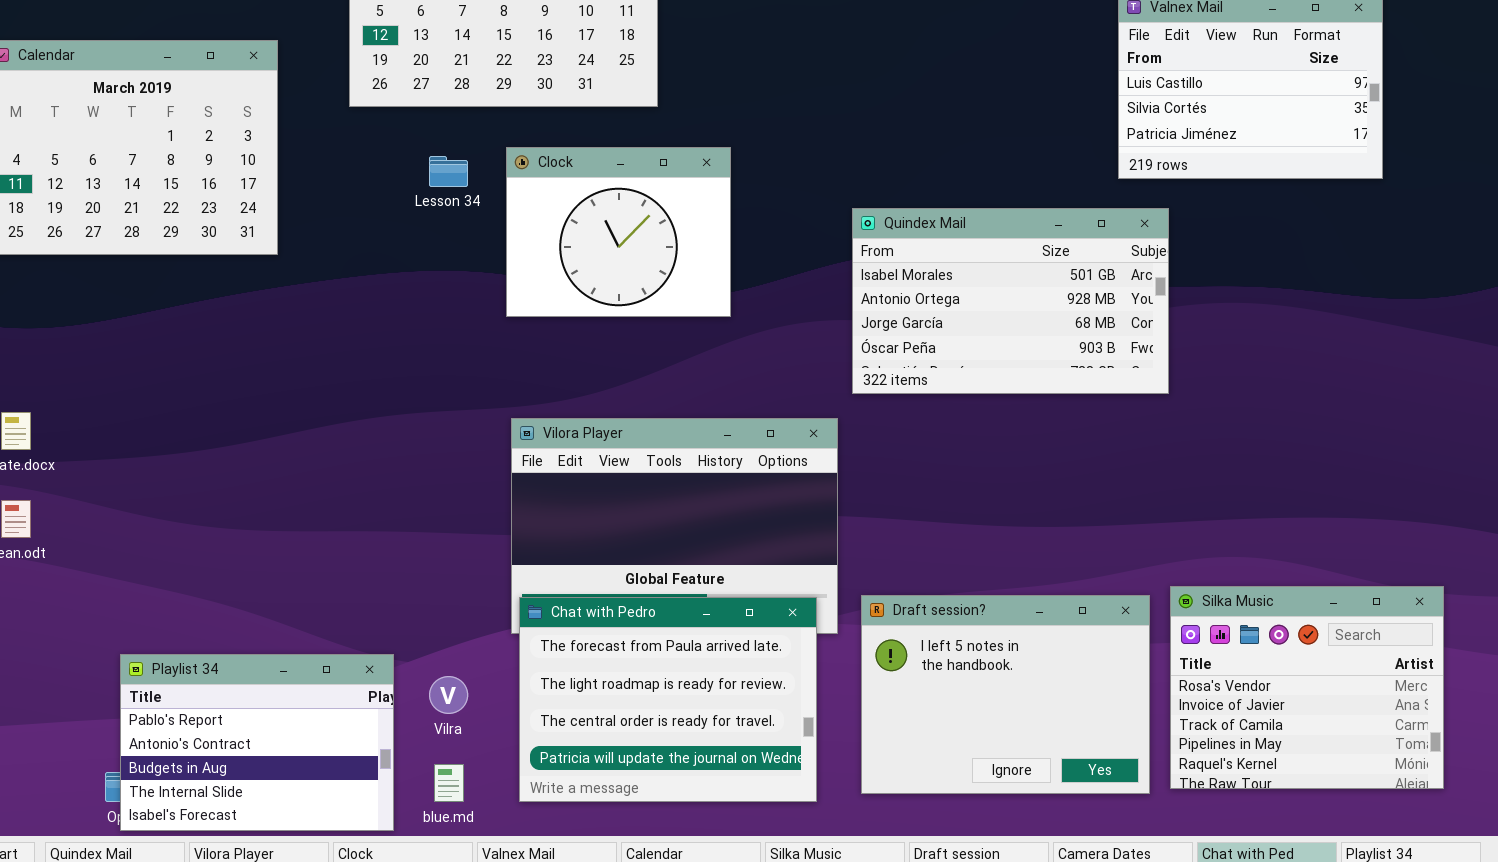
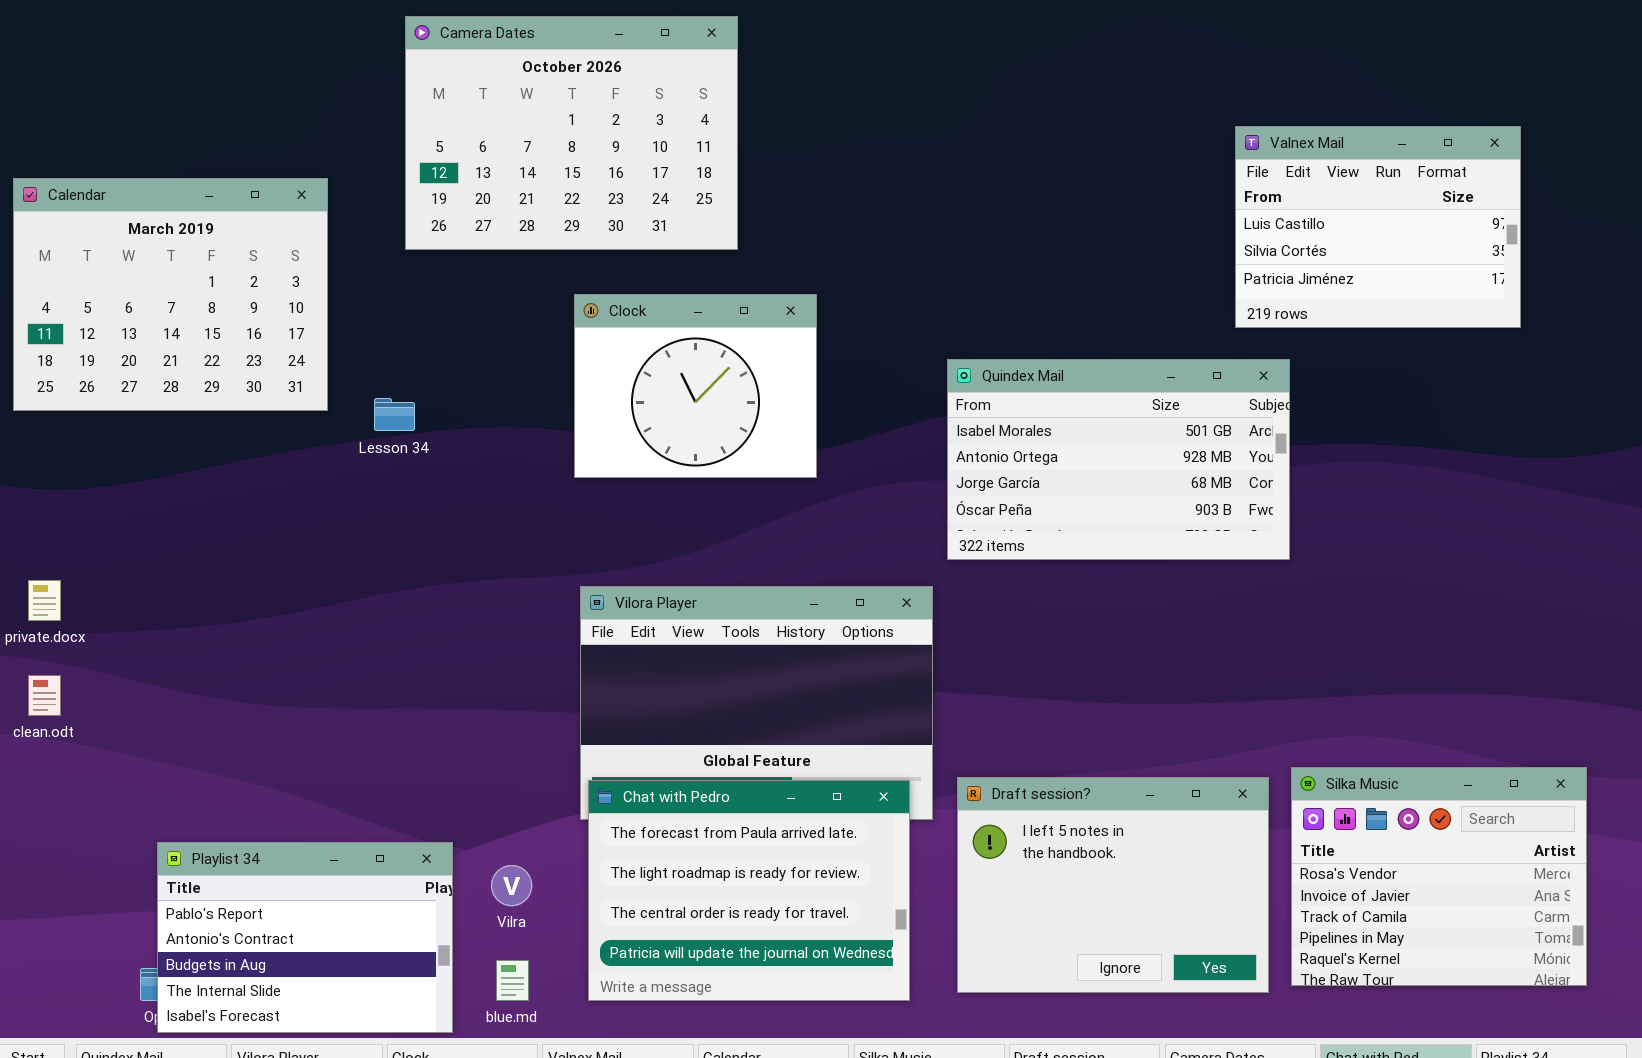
Lesson 34: [429,156,468,187] -> [374,398,415,431], moved

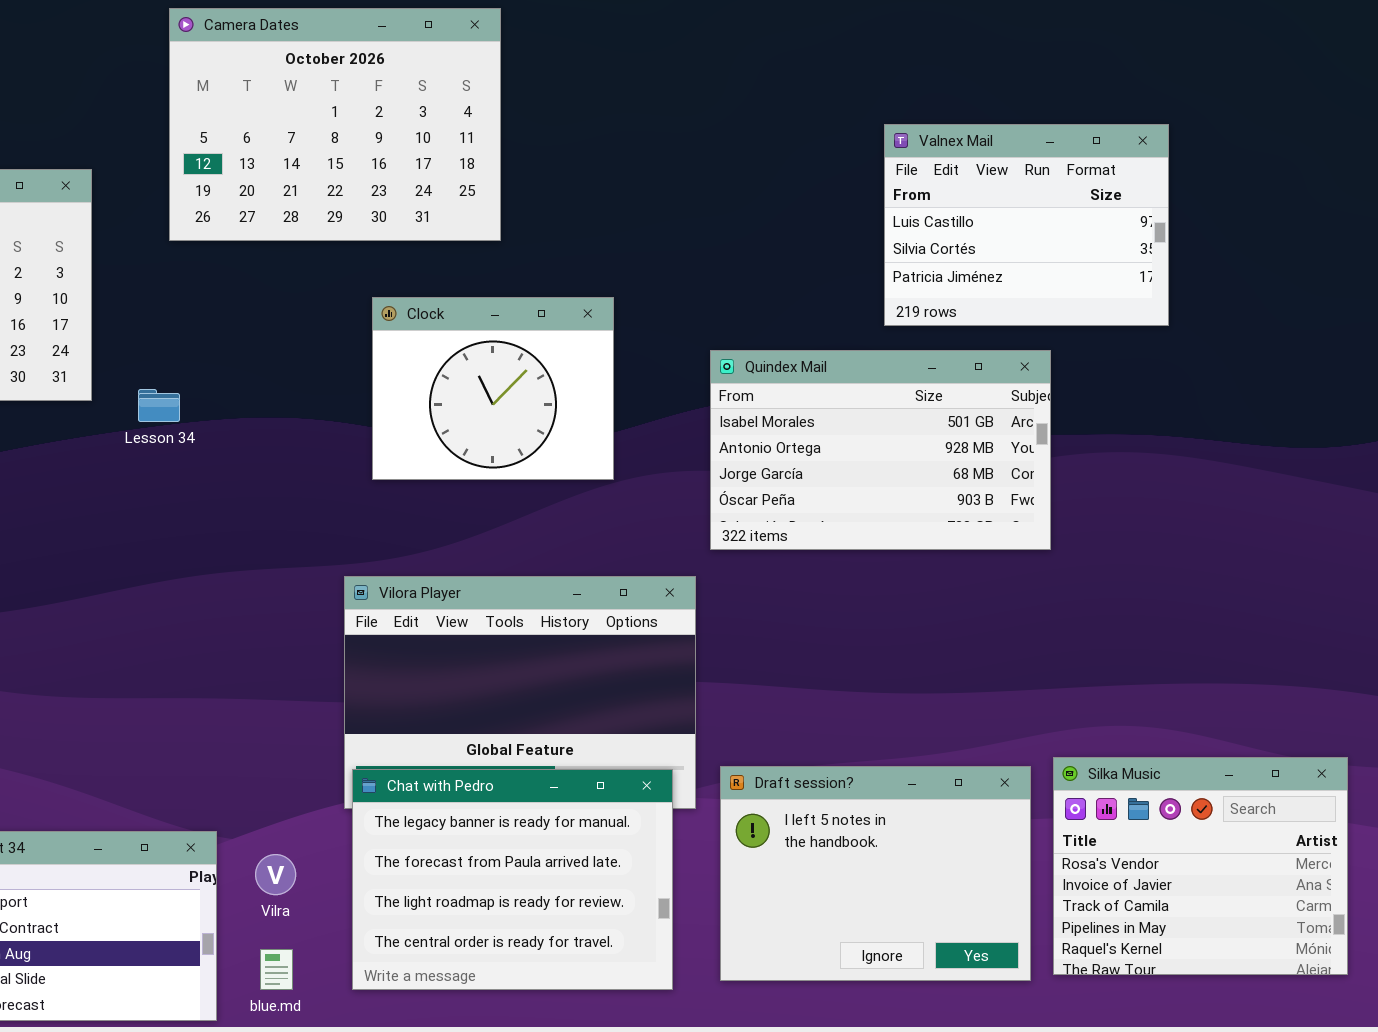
Valnex Mail: [1235,126,1521,328] -> [884,124,1169,326], moved
Clock: [574,294,817,478] -> [372,297,614,480], moved
Chat with Pedro: [588,780,910,1001] -> [352,769,673,990], scrolled up 1 row

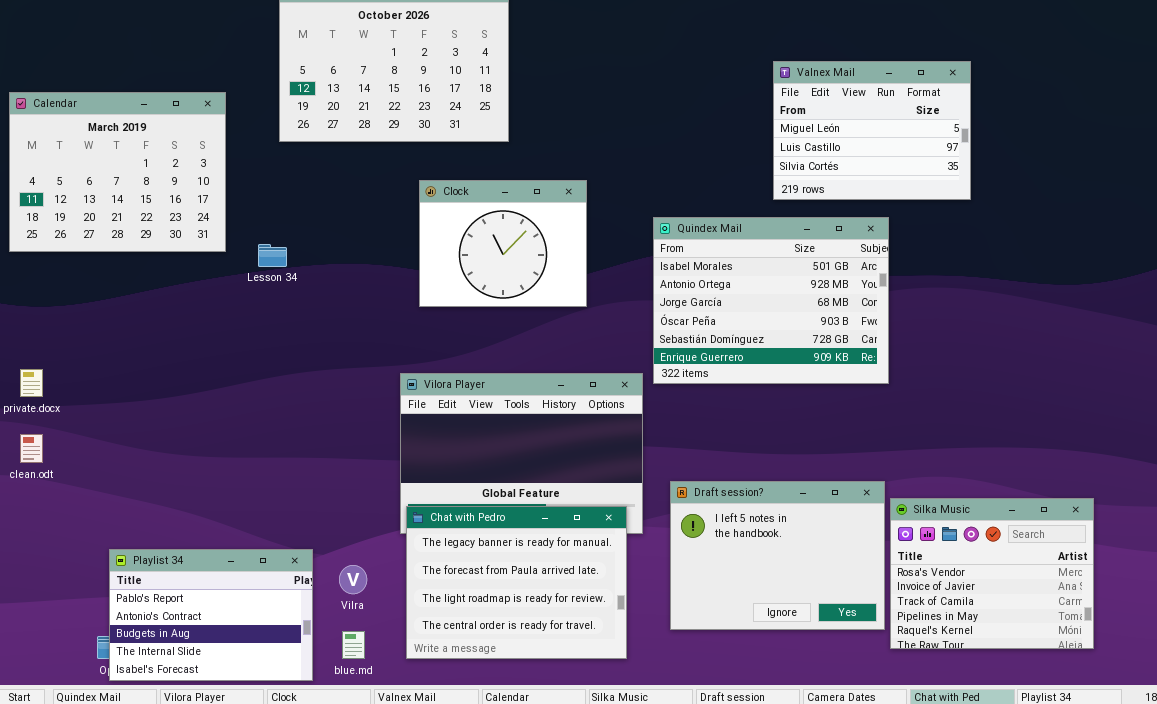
Valnex Mail: [884,124,1169,326] -> [773,61,971,200], scrolled up 1 row
Quindex Mail: [710,350,1051,550] -> [653,217,889,384], resized
Draft session?: [720,766,1031,981] -> [670,481,885,630], moved

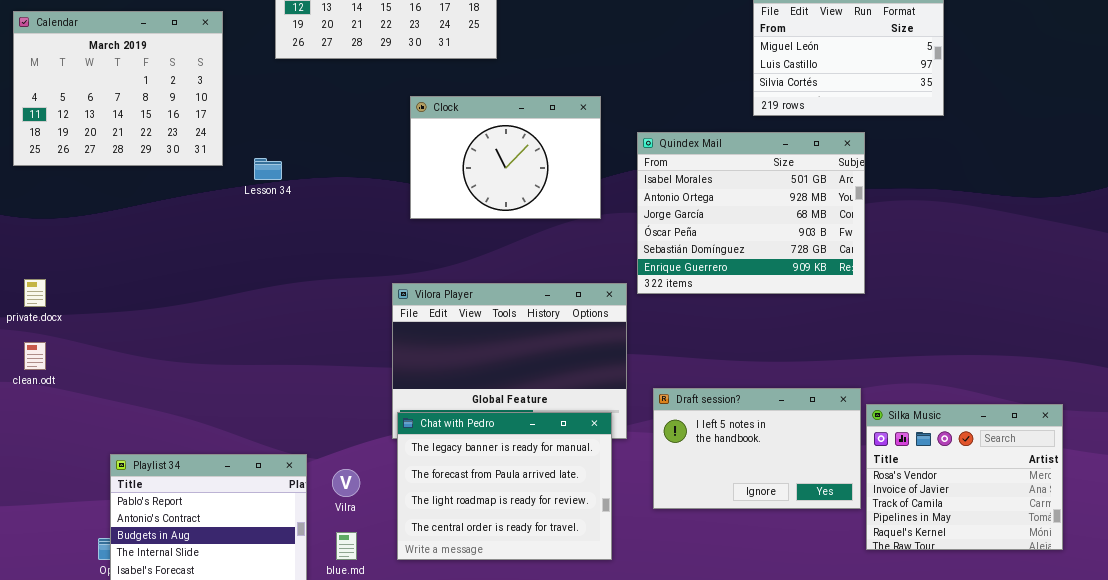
Clock: [419,180,587,307] -> [410,96,601,219], resized
Draft session?: [670,481,885,630] -> [653,388,861,509], resized

